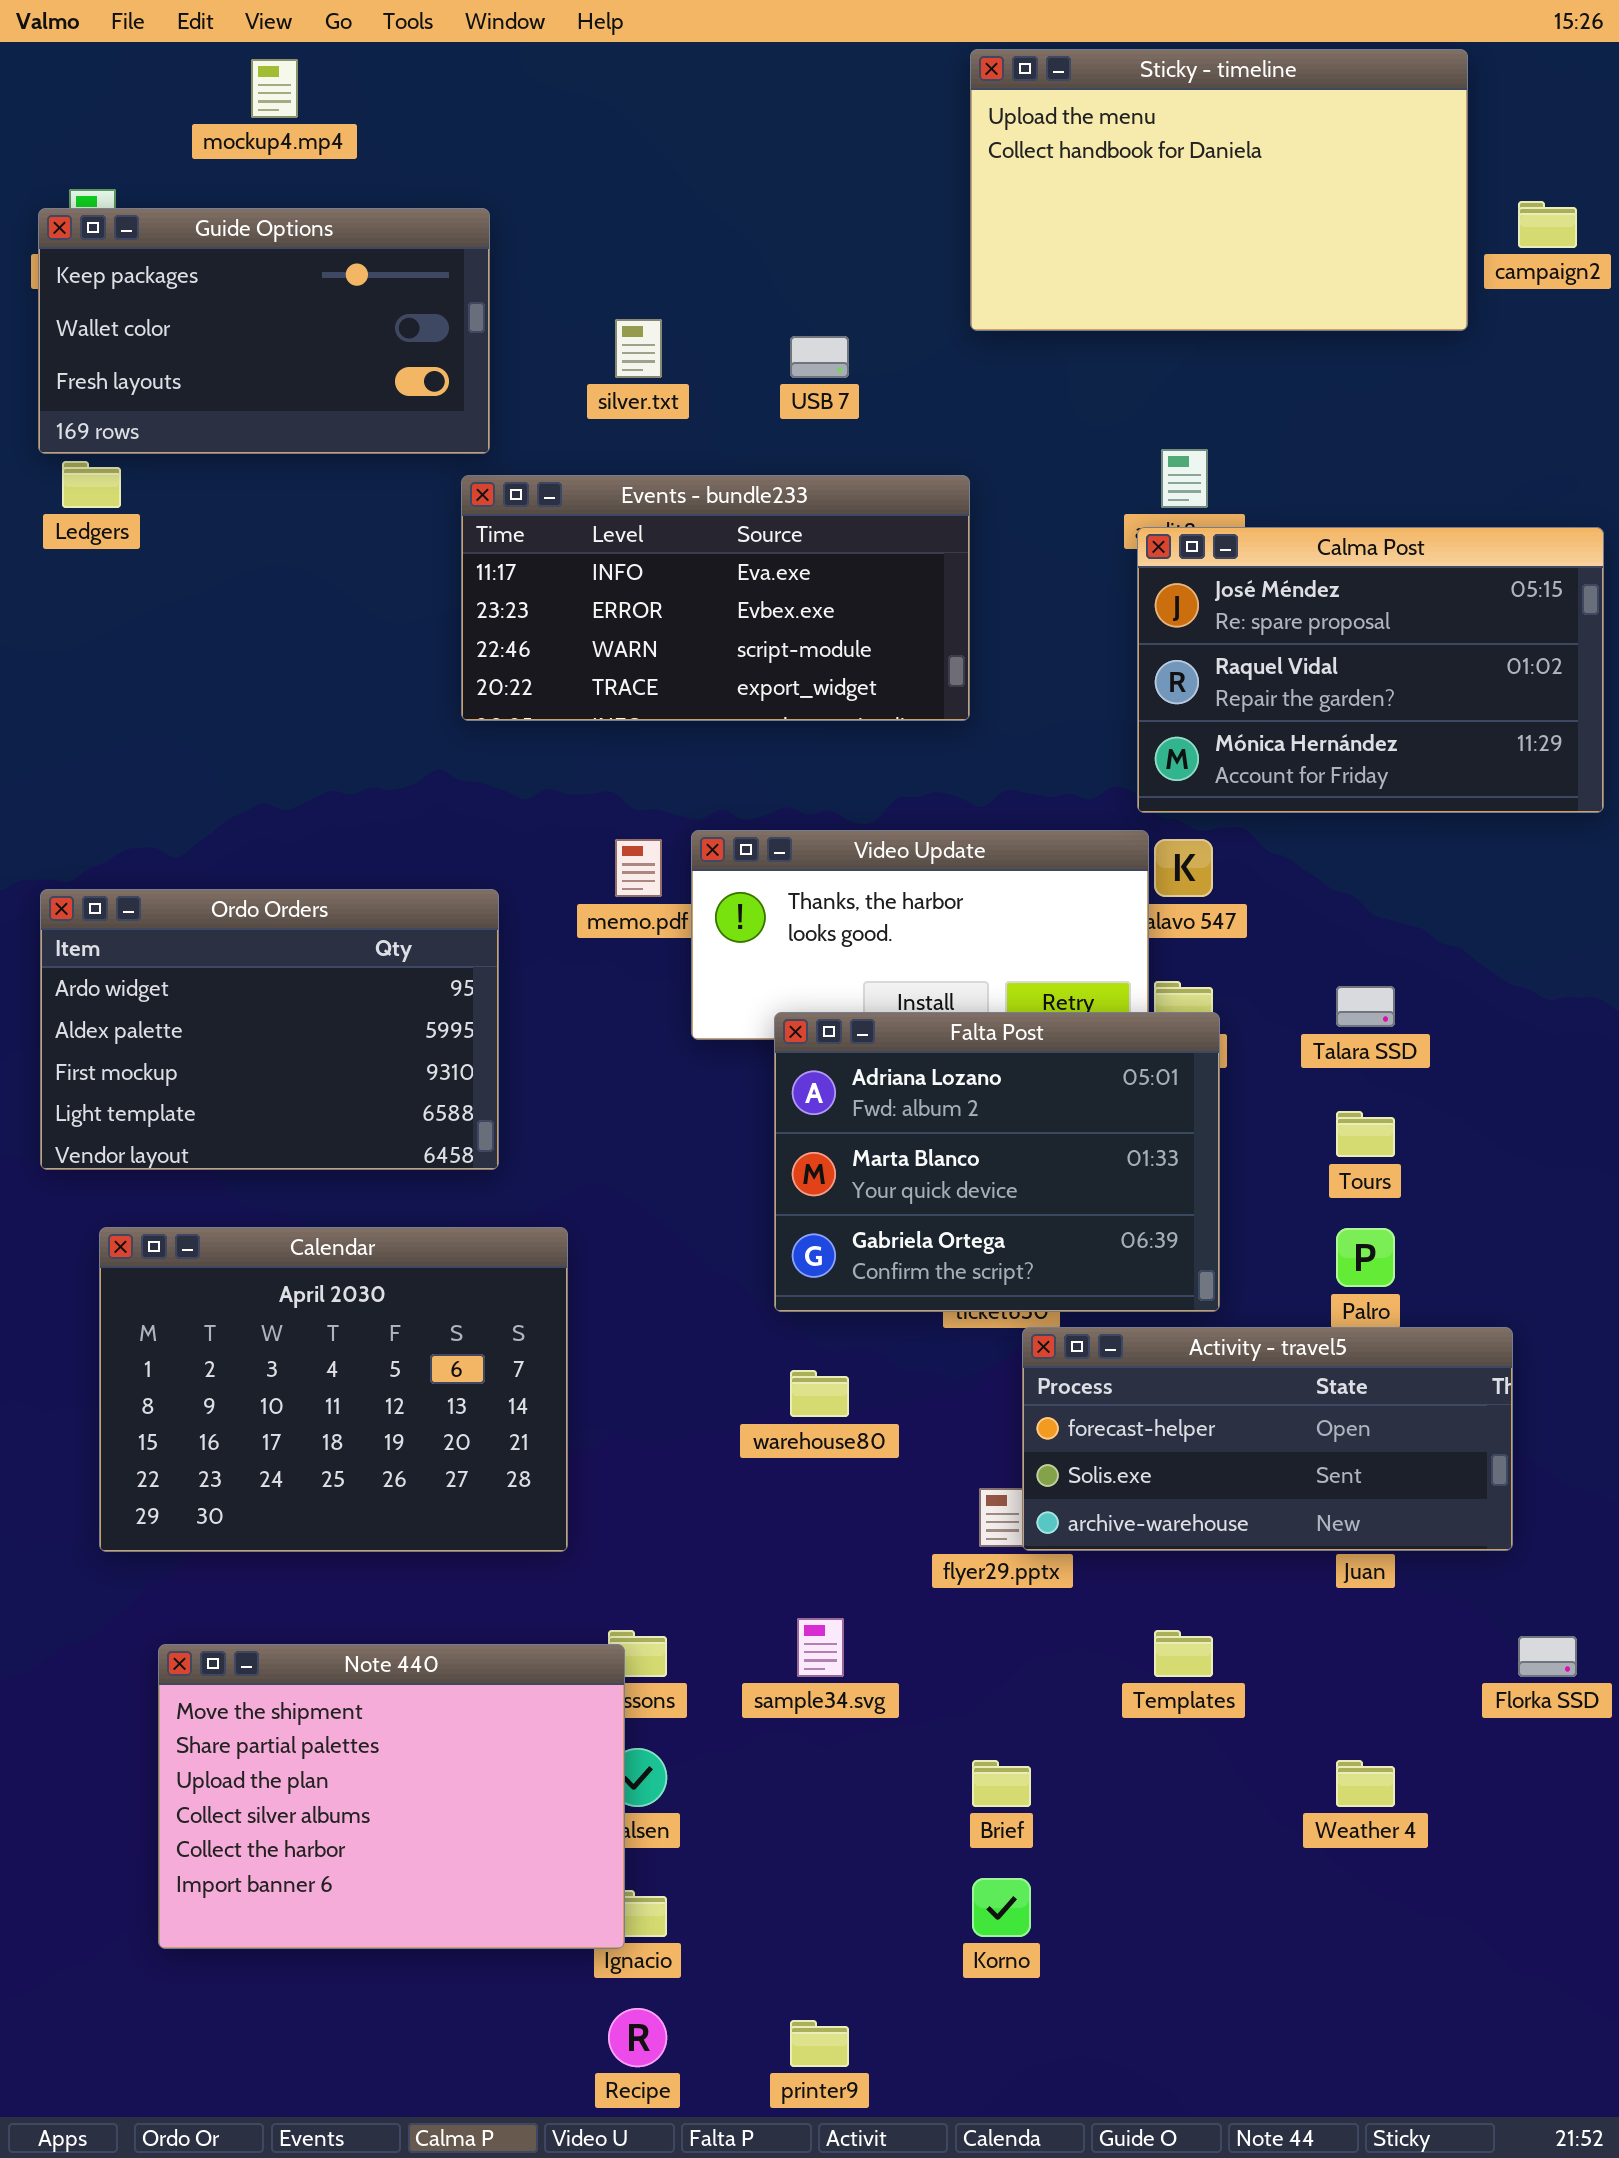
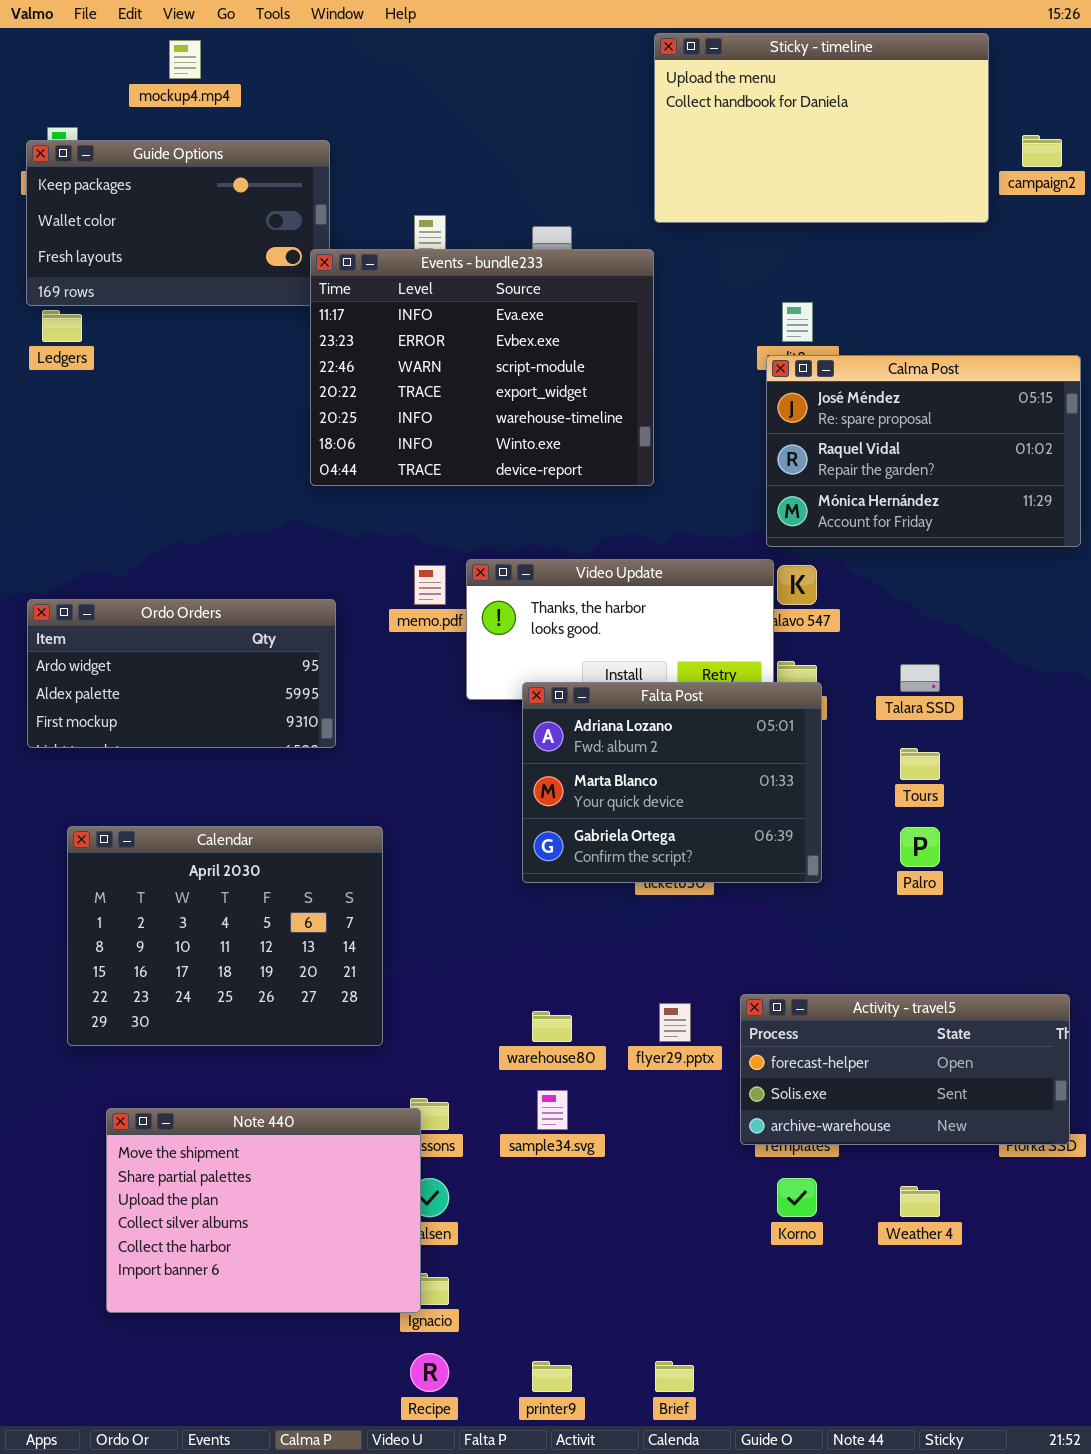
Events - bundle233: [461,475,970,721] -> [310,249,654,486], resized
Ordo Orders: [40,889,499,1170] -> [27,599,336,748], resized
Activity - travel5: [1022,1327,1513,1551] -> [740,994,1070,1145], moved
warehouse80: [790,1370,849,1417] -> [532,1011,572,1042], moved
Brief: [972,1760,1031,1807] -> [655,1361,694,1392], moved
Korno: [972,1878,1031,1937] -> [777,1178,817,1217], moved

